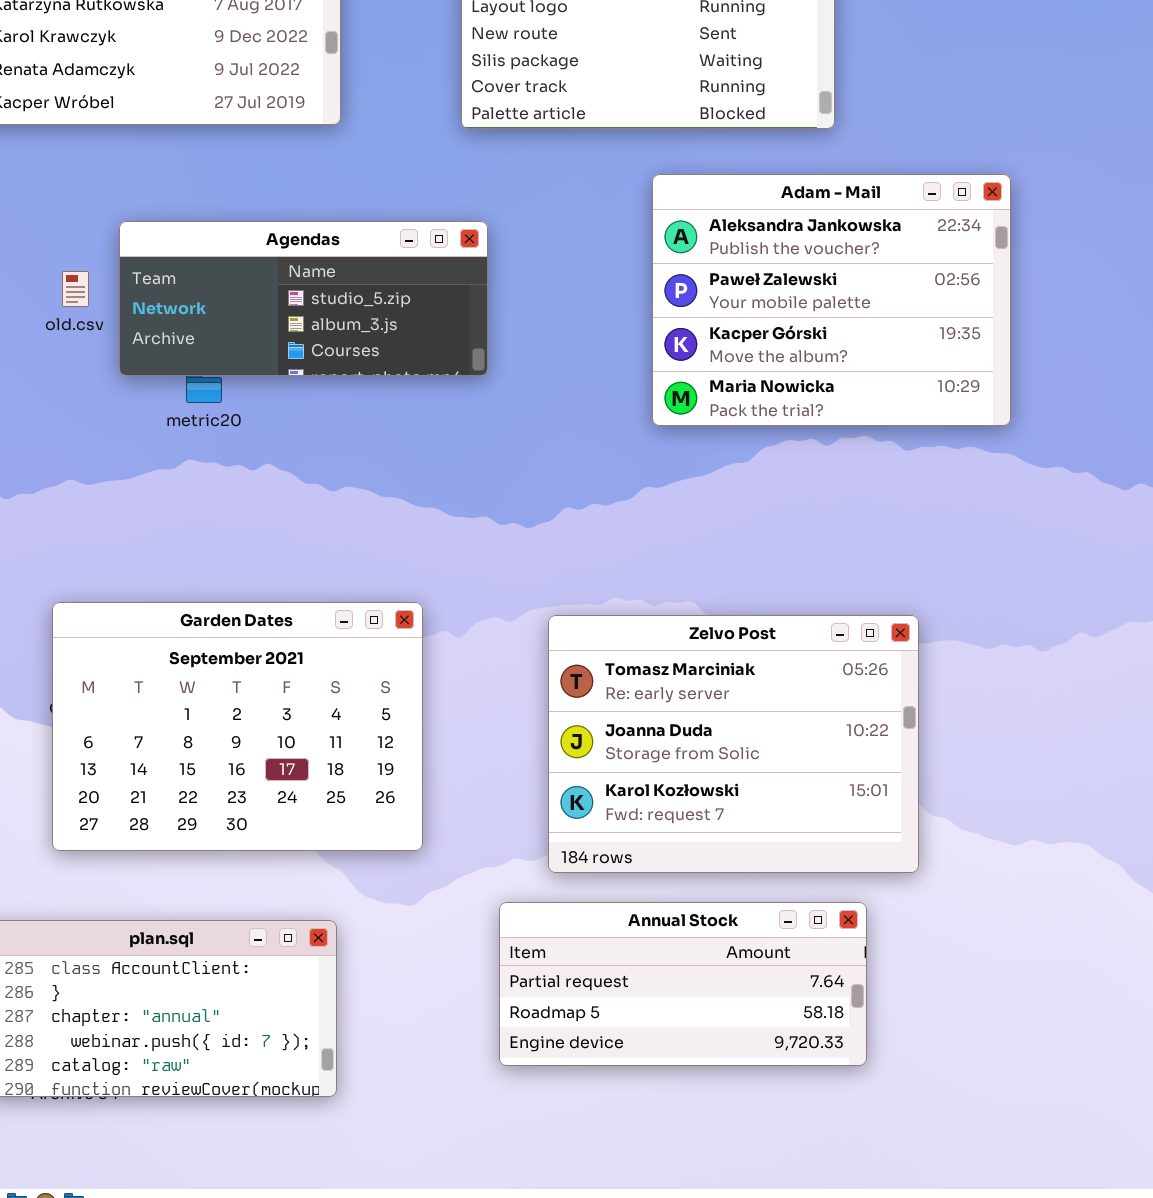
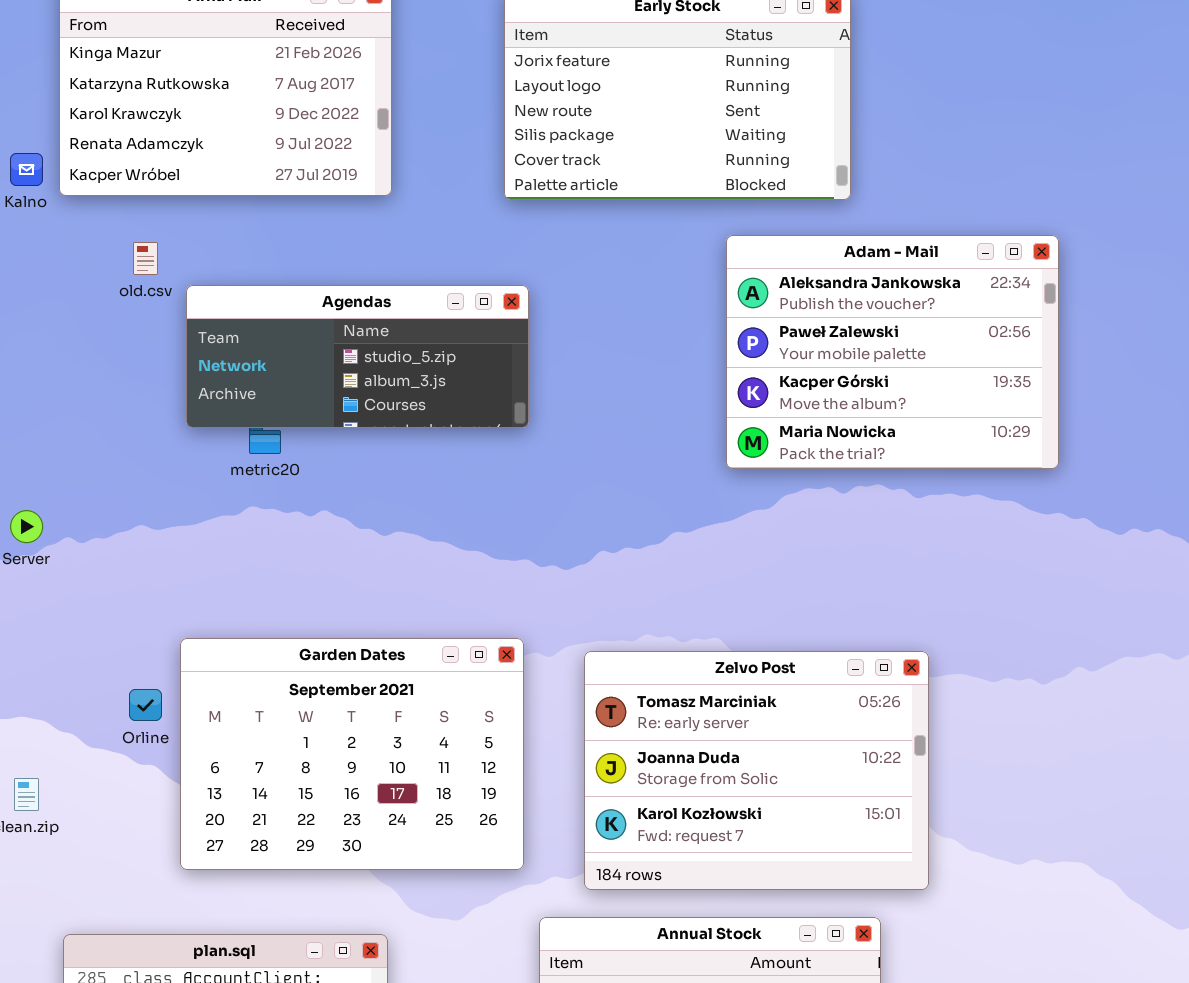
Adam - Mail: [652,174,1011,426] -> [726,235,1059,469], moved
old.csv: [62,271,89,307] -> [133,242,158,275], moved
Garden Dates: [52,602,423,851] -> [180,638,524,870], moved

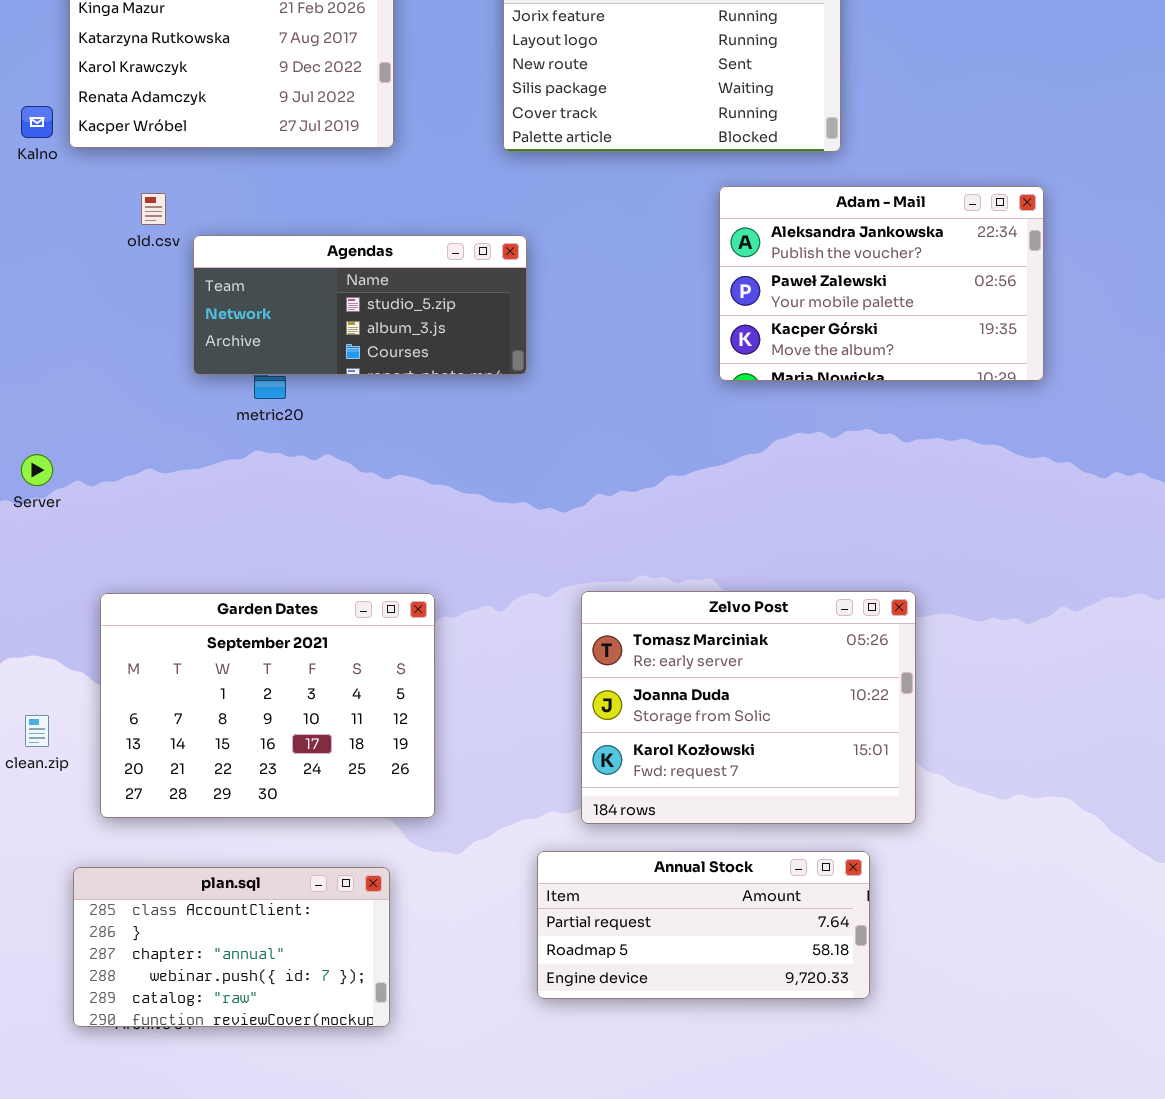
Adam - Mail: [726,235,1059,469] -> [719,186,1044,381], resized
Garden Dates: [180,638,524,870] -> [100,593,435,818], moved

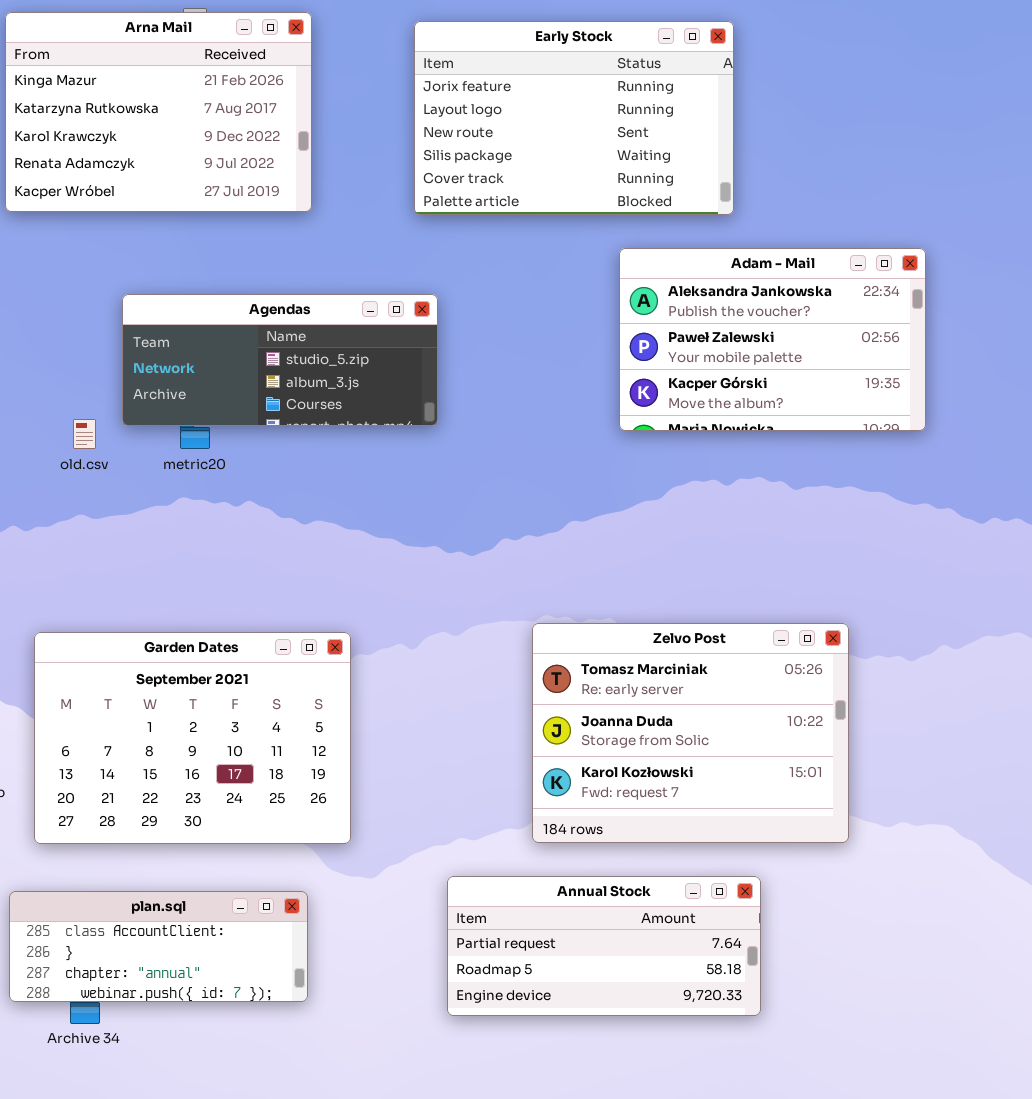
old.csv: [141,193,166,225] -> [73,419,96,449], moved
Zelvo Post: [581,591,916,824] -> [532,623,849,843], moved
plan.sql: [73,867,390,1027] -> [9,891,308,1002], resized

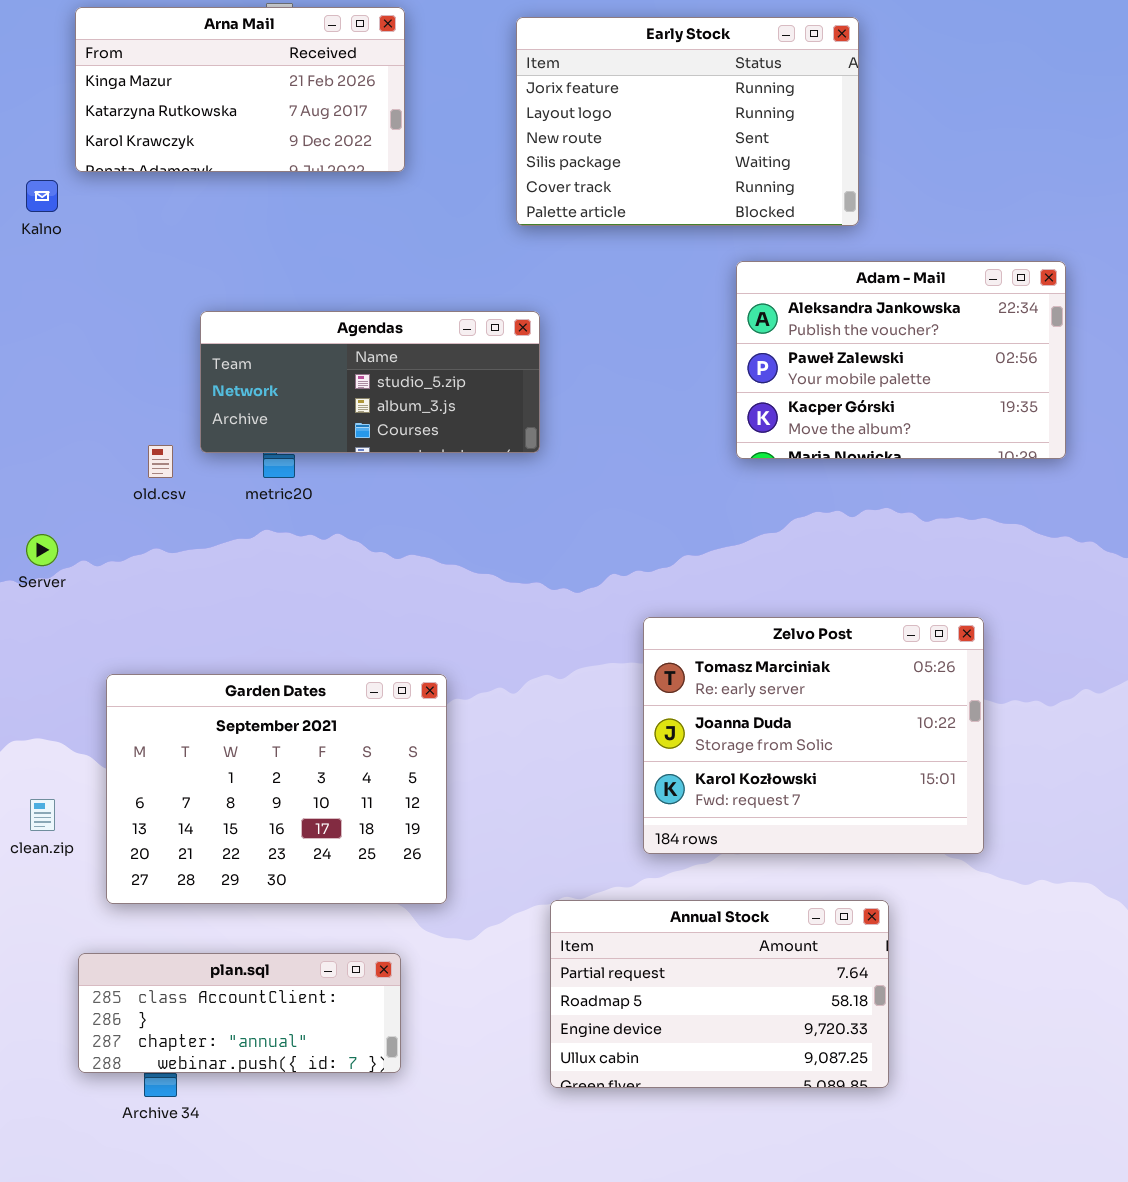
Arna Mail: [5,12,312,212] -> [75,7,405,172], resized
Zelvo Post: [532,623,849,843] -> [643,617,984,854], moved
Annual Stock: [447,876,761,1016] -> [550,900,889,1088], resized

